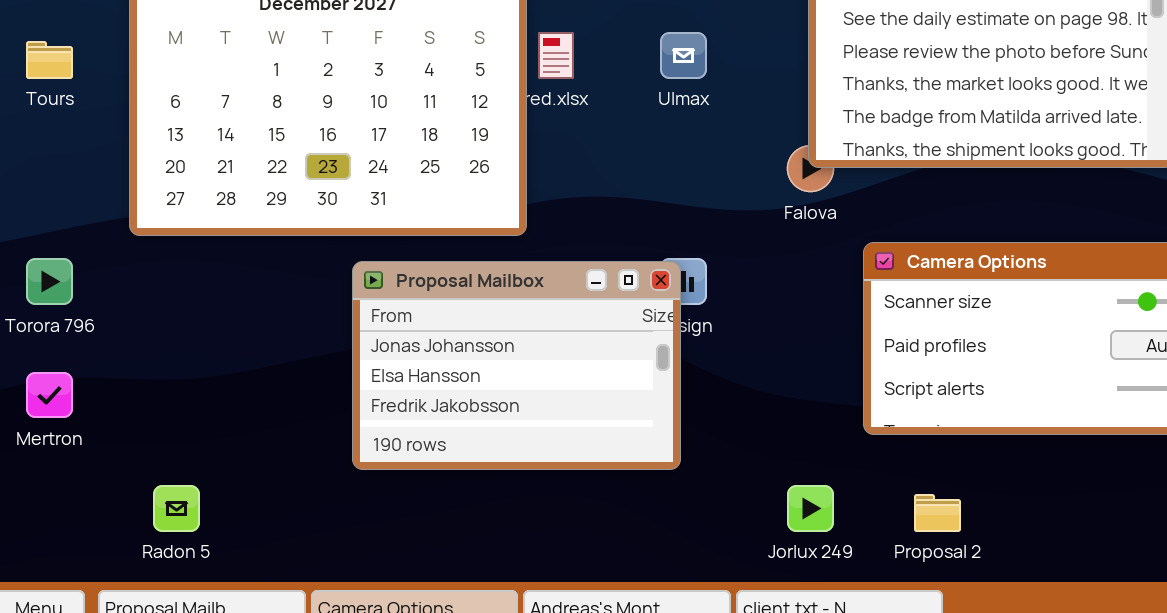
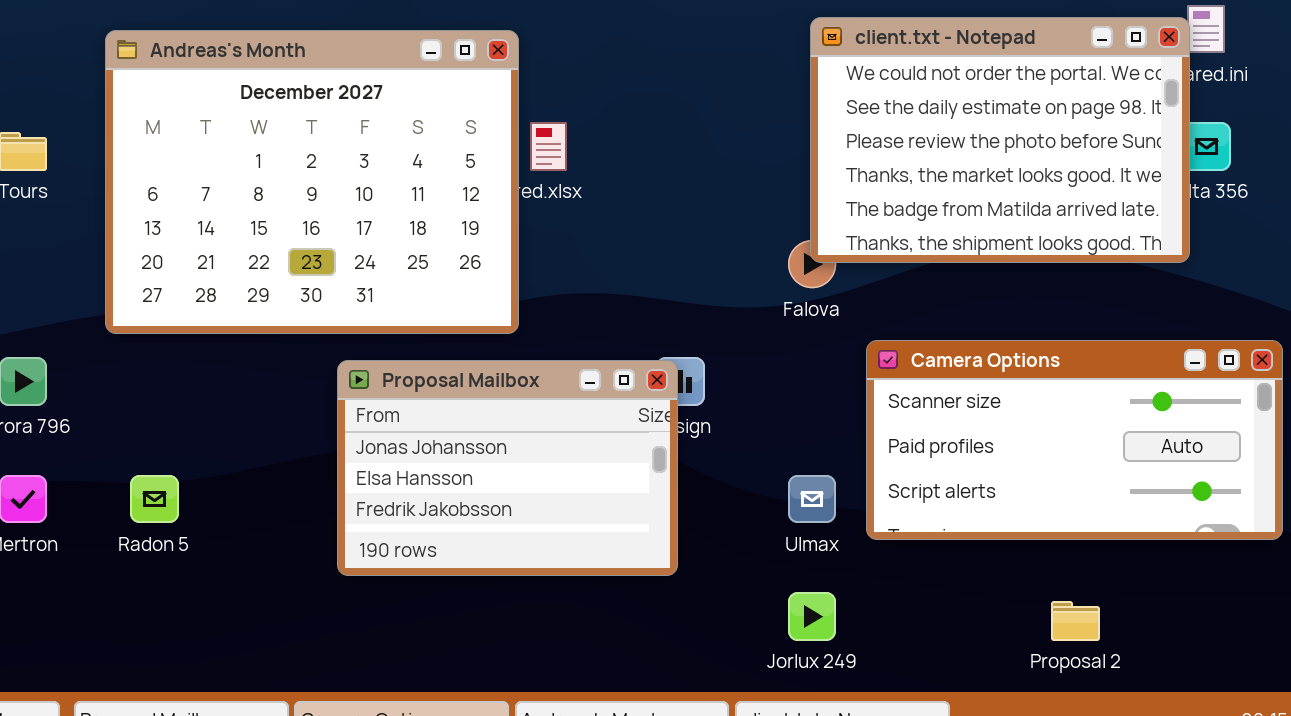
Ulmax: [660,32,707,79] -> [788,475,836,523], moved
Radon 5: [153,485,200,532] -> [130,475,179,523], moved
Proposal 2: [914,494,961,532] -> [1051,601,1100,641], moved

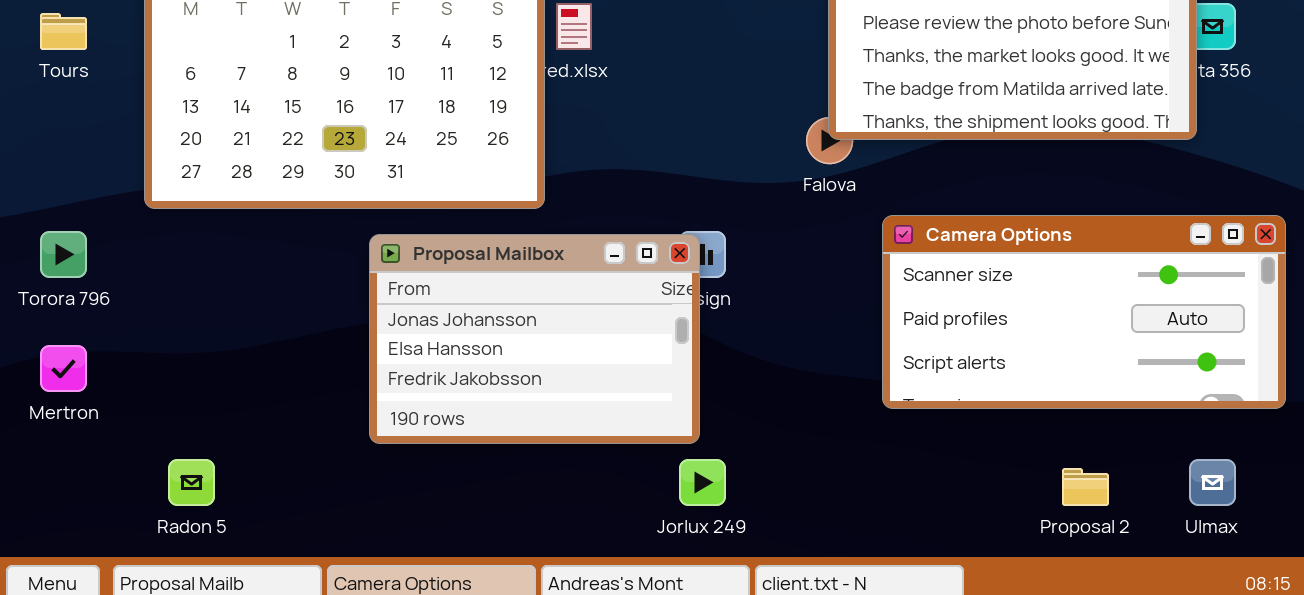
Radon 5: [130,475,179,523] -> [168,459,215,506], moved
Ulmax: [788,475,836,523] -> [1189,459,1236,506], moved
Jorlux 249: [788,592,836,641] -> [679,459,726,506], moved

